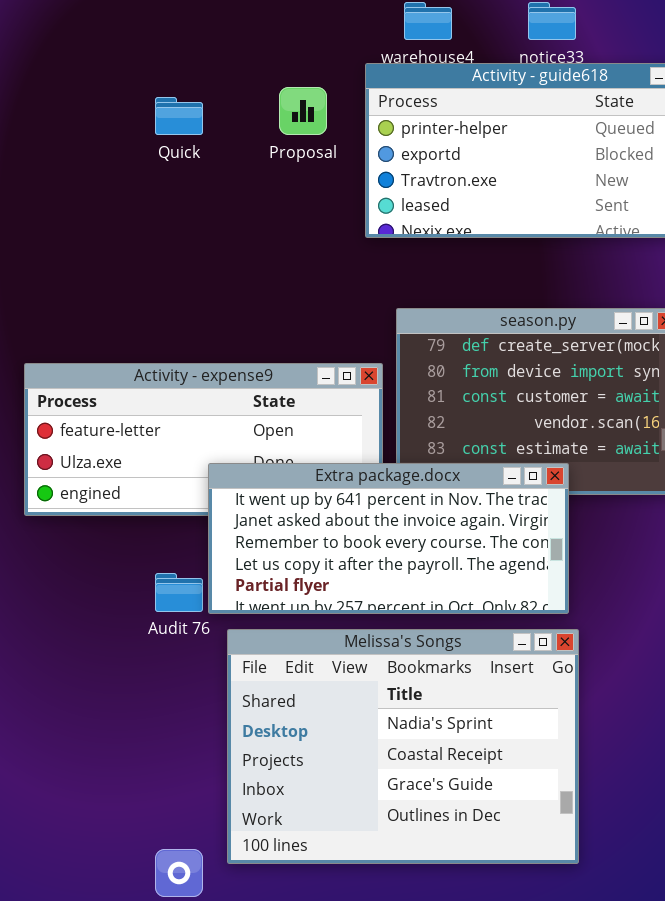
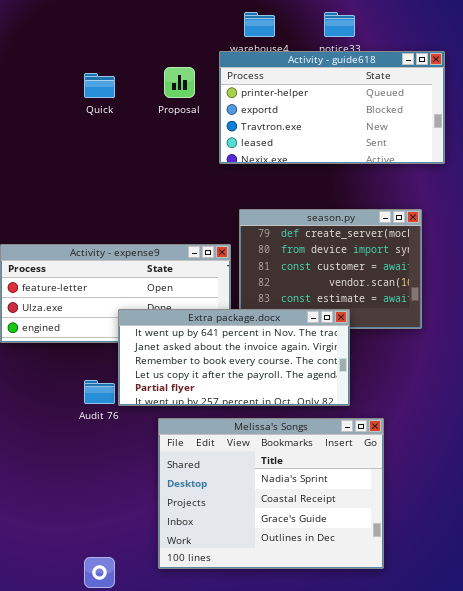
Melissa's Songs: [227,629,579,864] -> [158,418,384,569], moved

